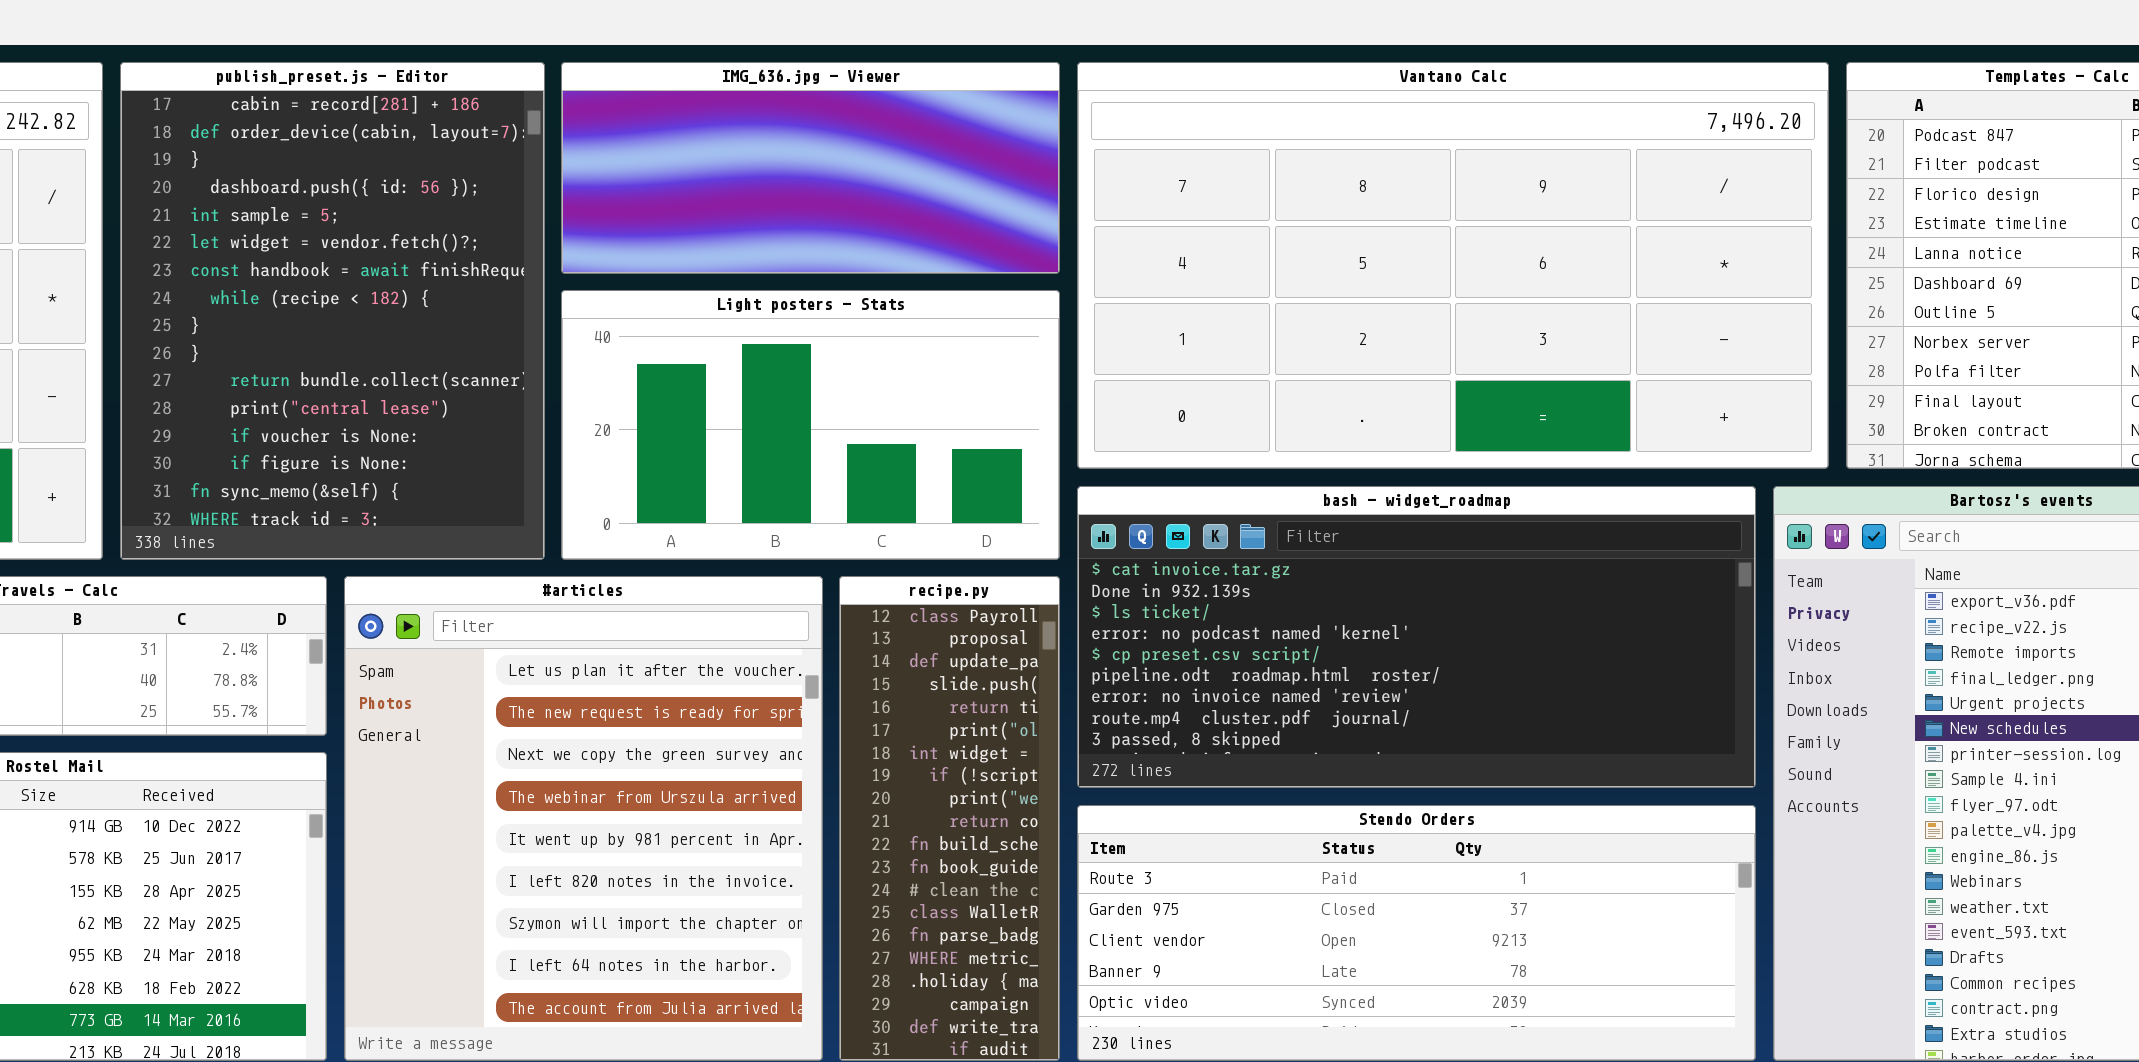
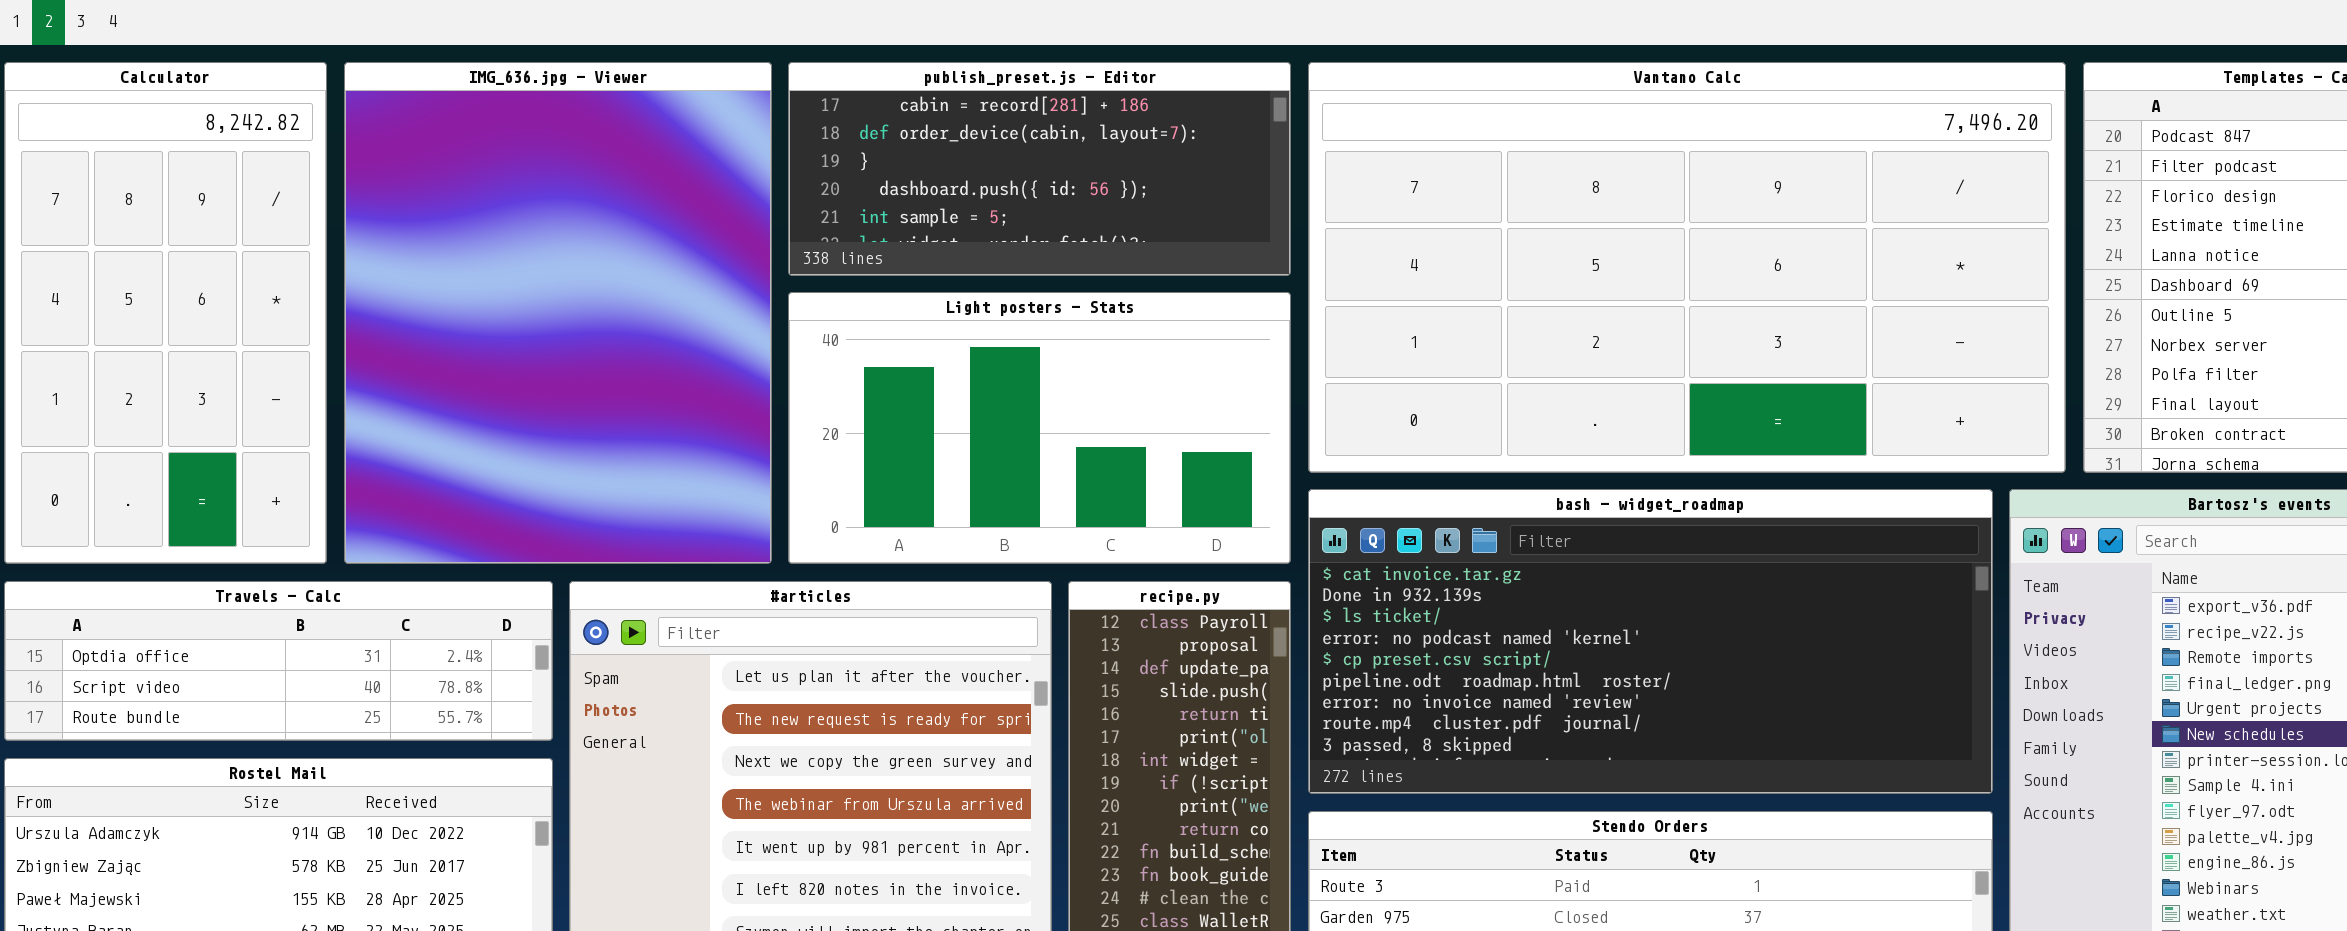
publish_preset.js - Editor: [120,62,545,560] -> [788,62,1291,276], moved, resized
IMG_636.jpg - Viewer: [561,62,1060,274] -> [344,62,772,564], moved, resized

